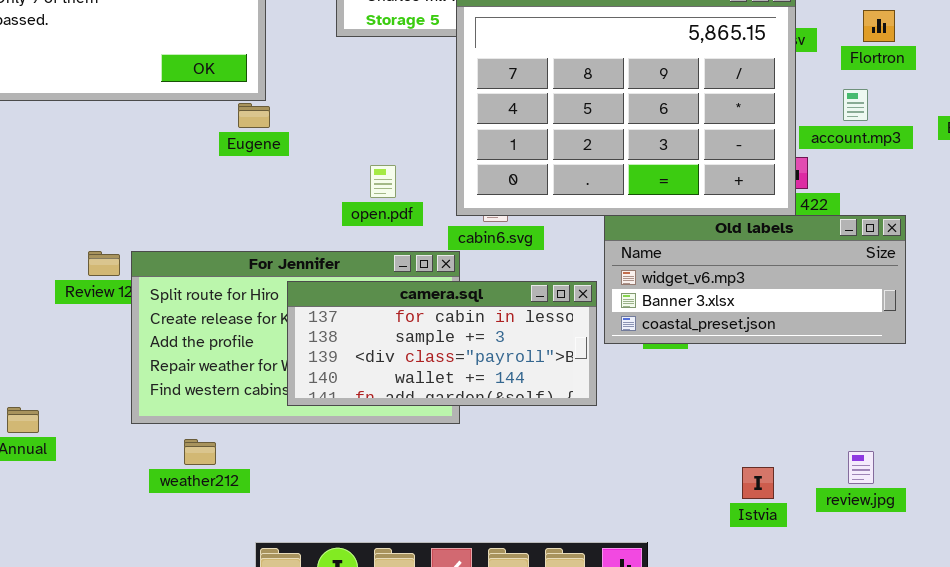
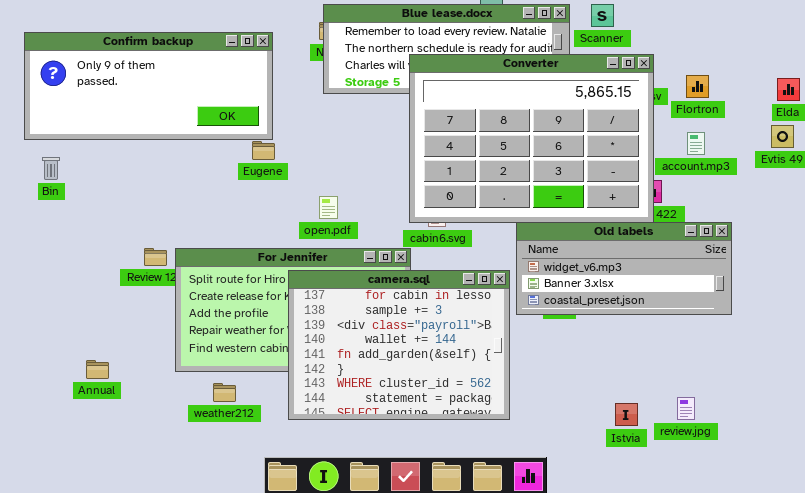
Flortron: [863,10,895,42] -> [686,75,709,98], moved
open.pdf: [370,165,396,198] -> [319,196,338,219], moved
camera.sql: [287,281,597,406] -> [288,270,510,420], resized
review.jpg: [848,451,874,484] -> [677,397,695,420], moved

